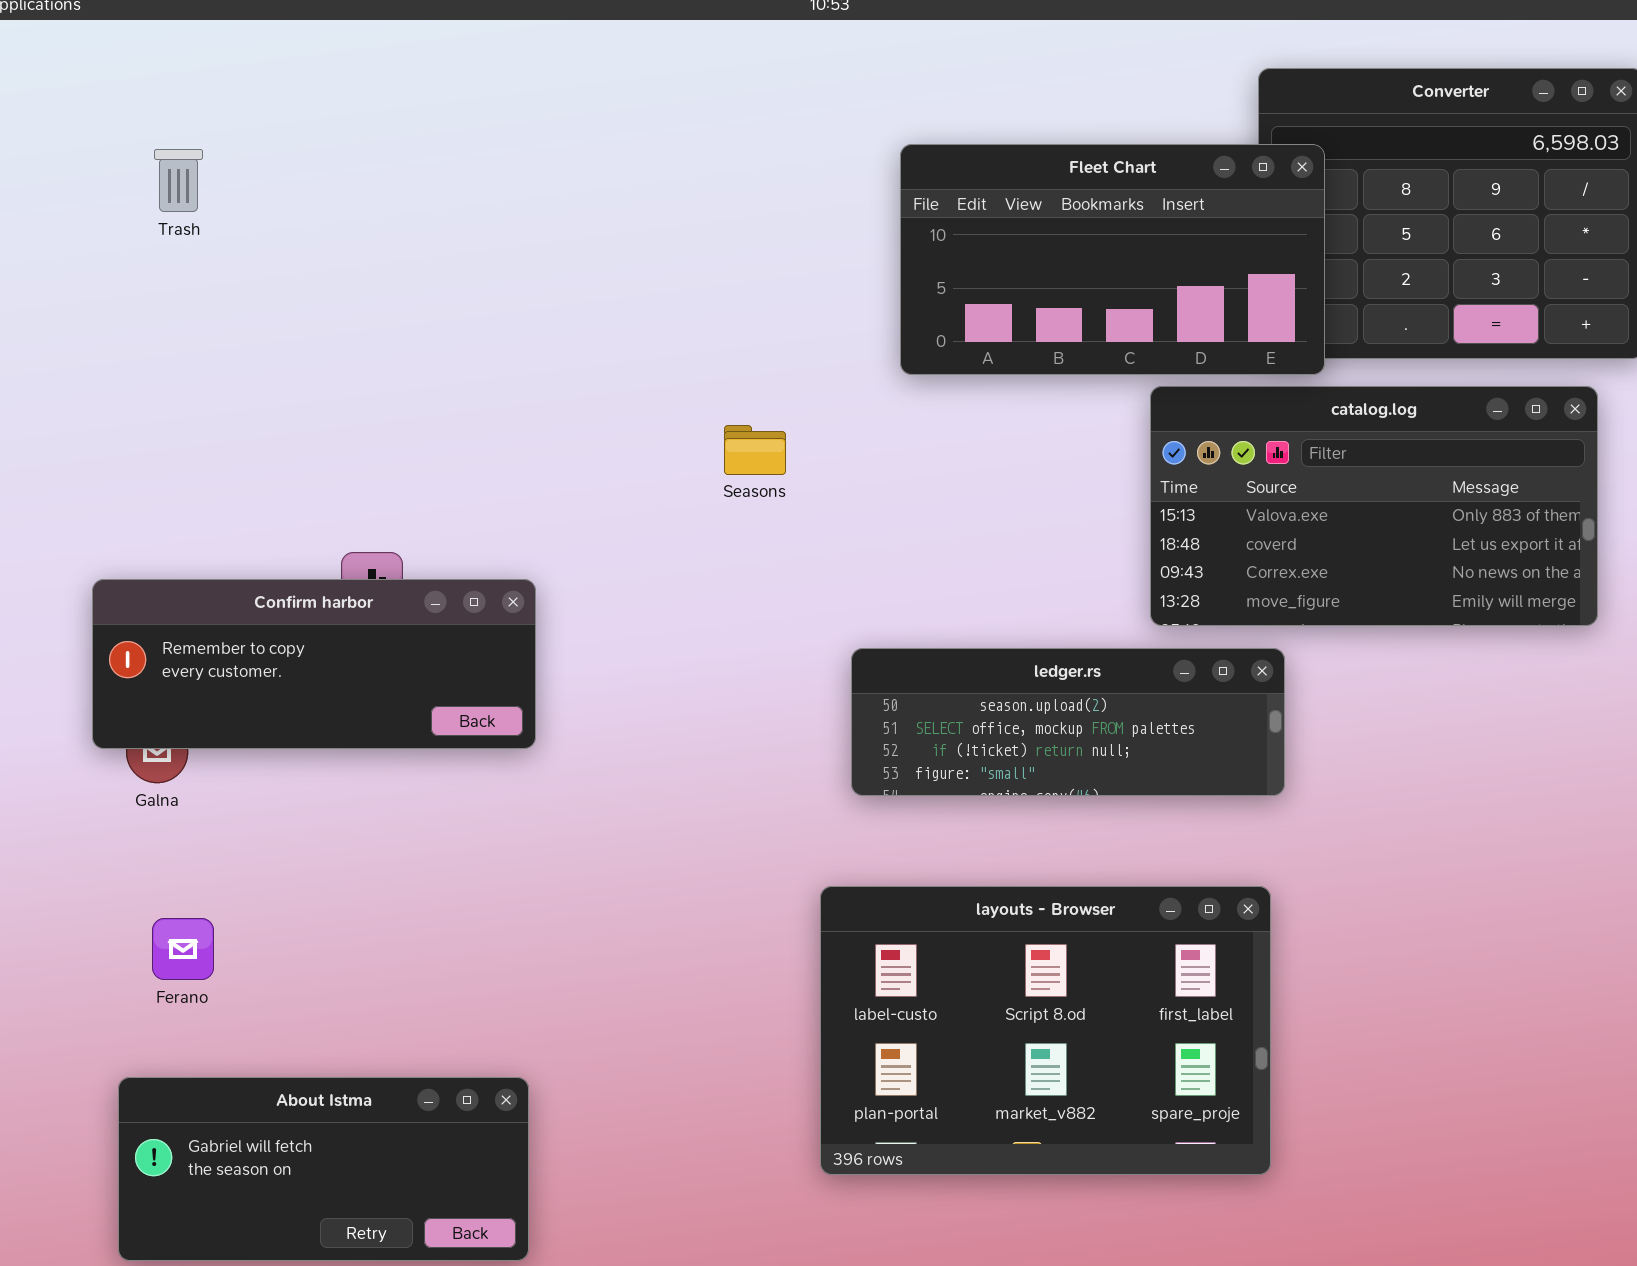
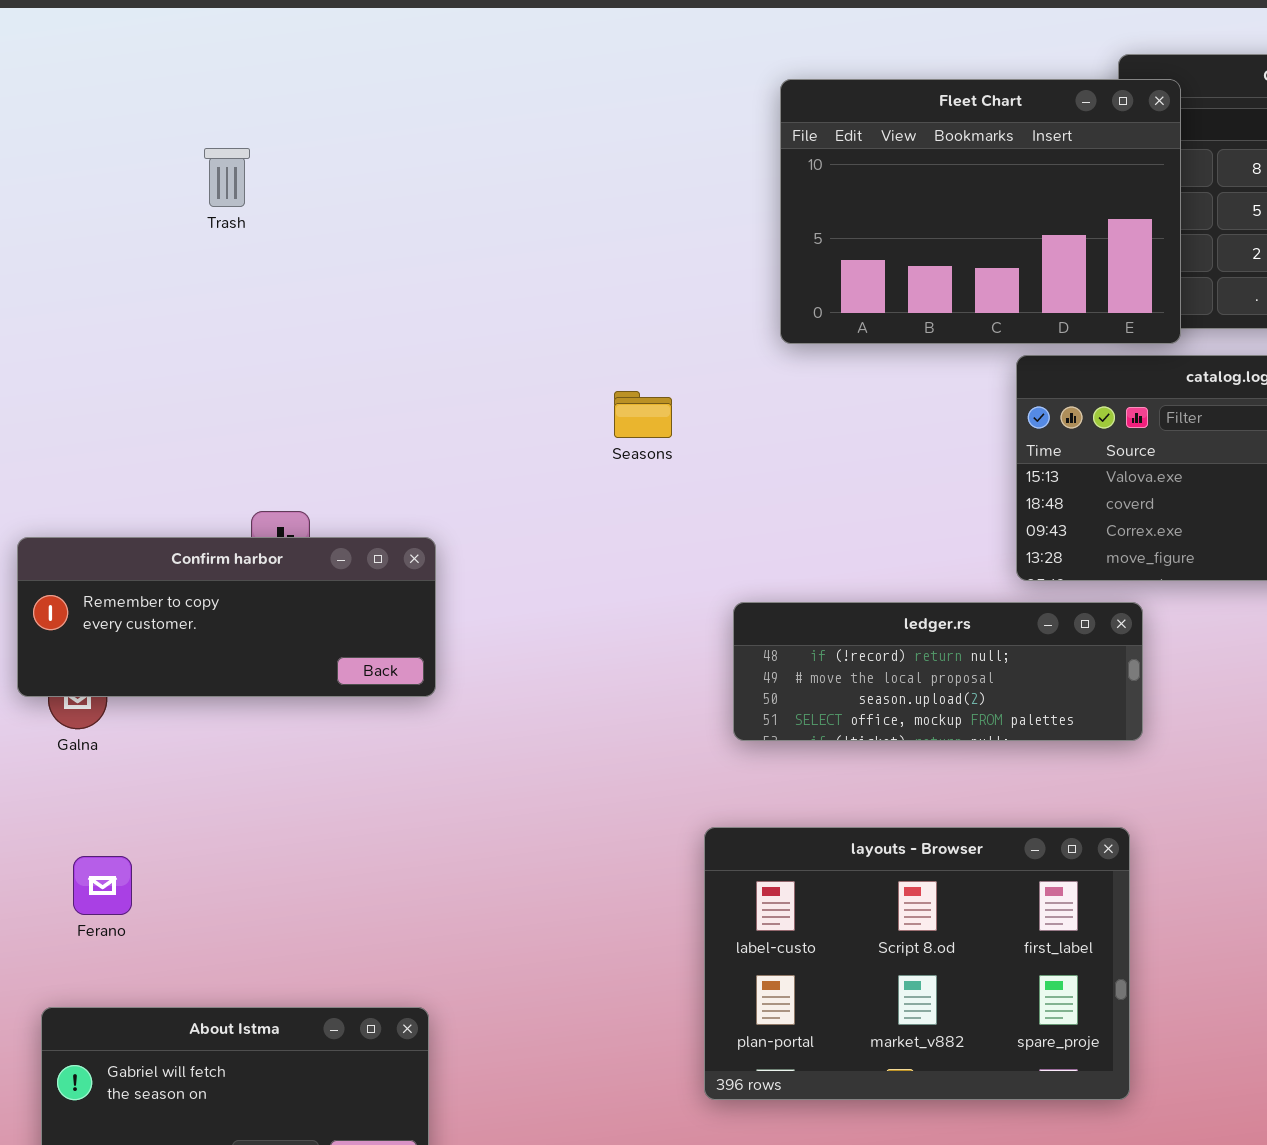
Fleet Chart: [900,144,1325,375] -> [780,79,1181,344], resized
Trash: [154,149,203,212] -> [204,148,250,207], moved
ledger.rs: [851,648,1285,796] -> [733,602,1143,741], scrolled up 2 rows

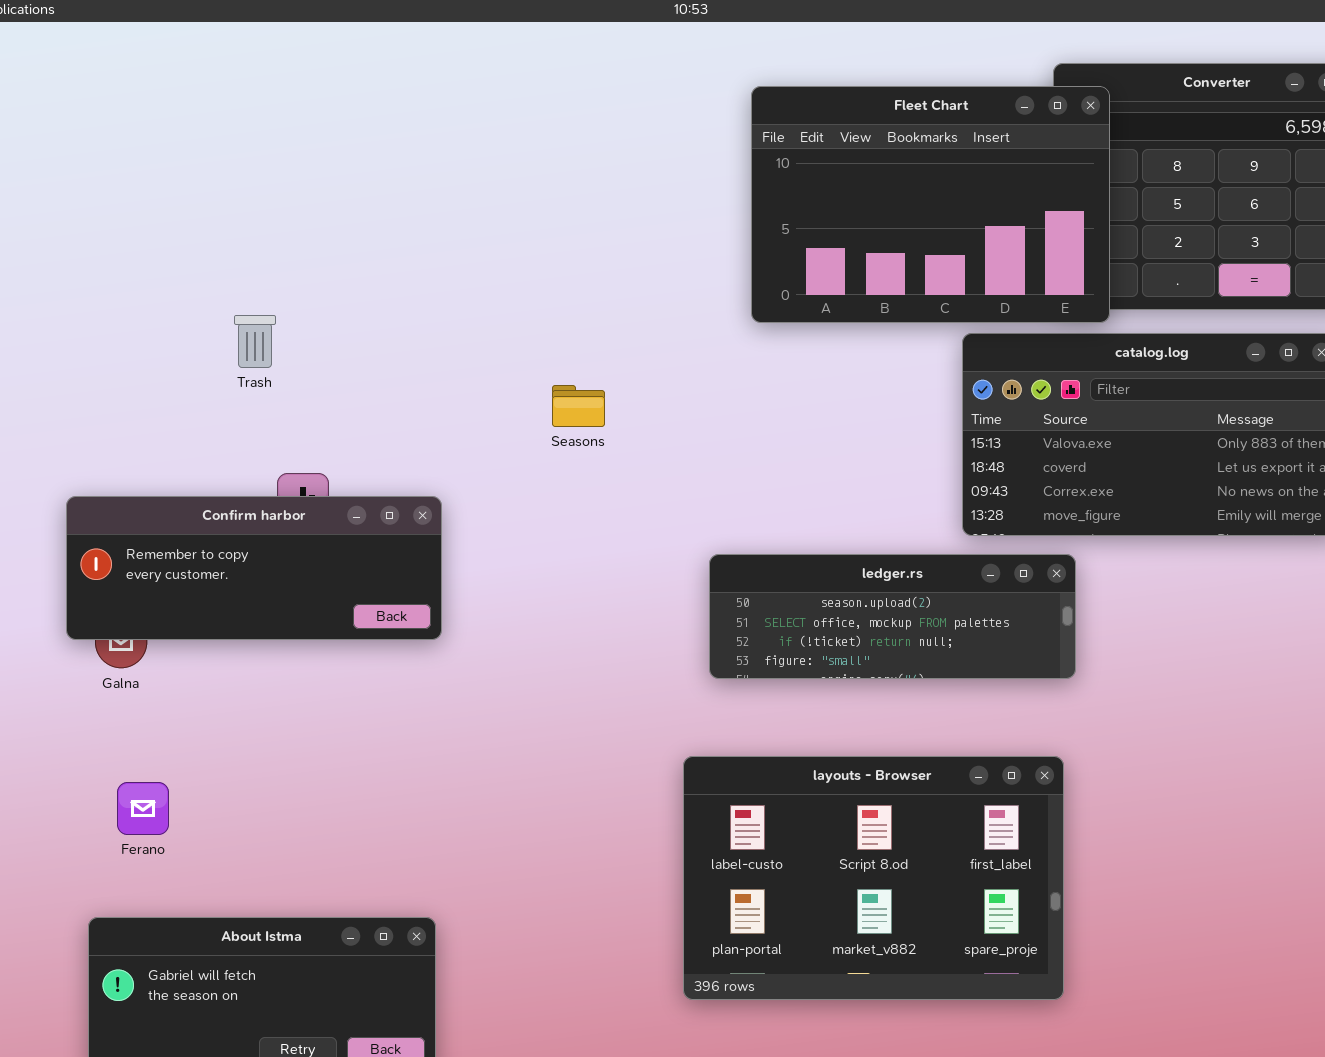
Trash: [204,148,250,207] -> [234,315,276,368], moved
Seasons: [614,391,672,438] -> [552,385,605,427], moved
ledger.rs: [733,602,1143,741] -> [709,554,1076,679], scrolled down 2 rows

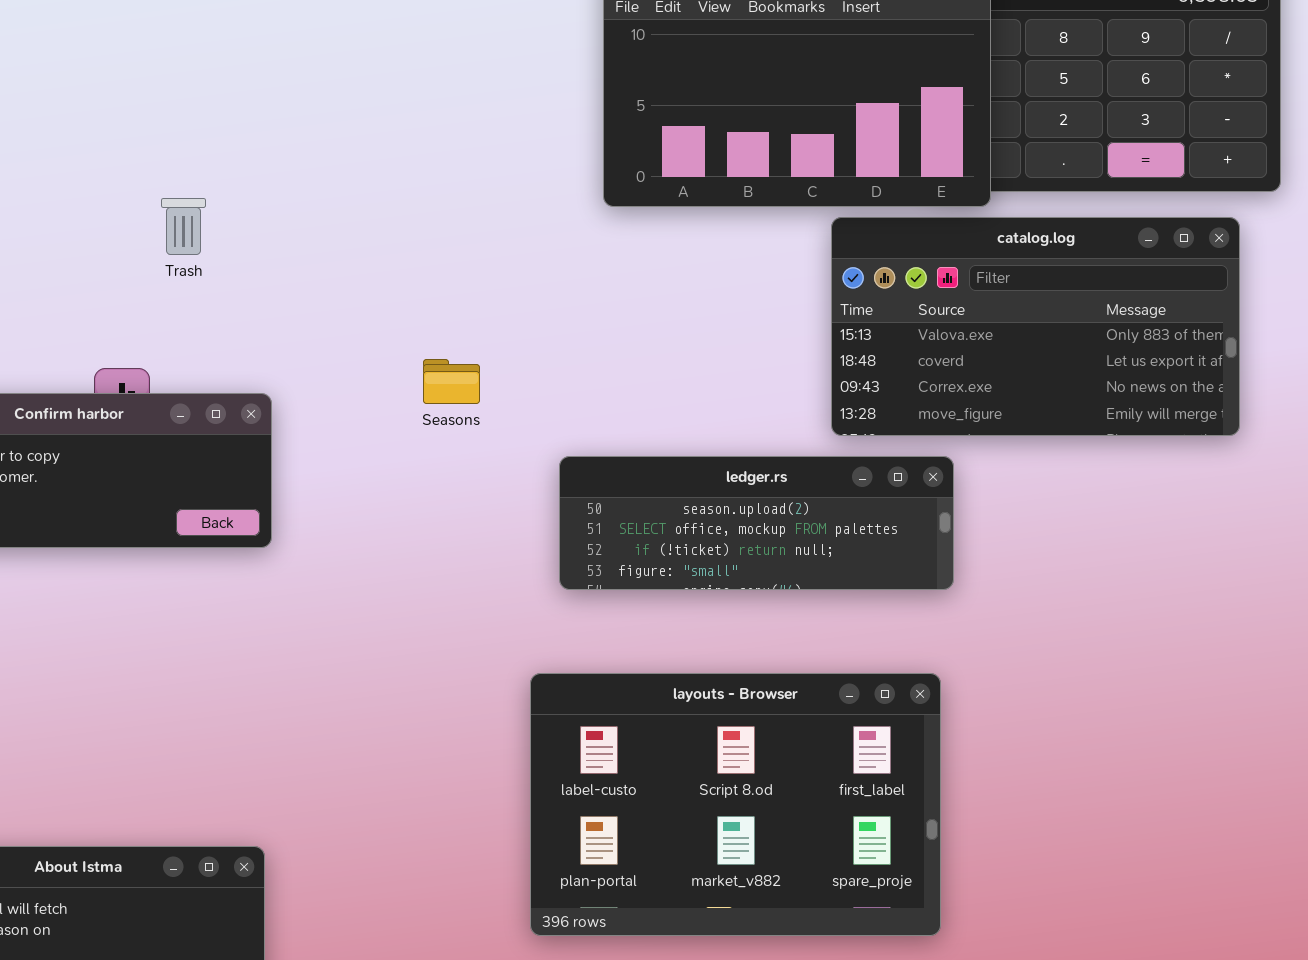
Trash: [234,315,276,368] -> [161,198,206,255], moved
Seasons: [552,385,605,427] -> [423,359,480,404], moved

